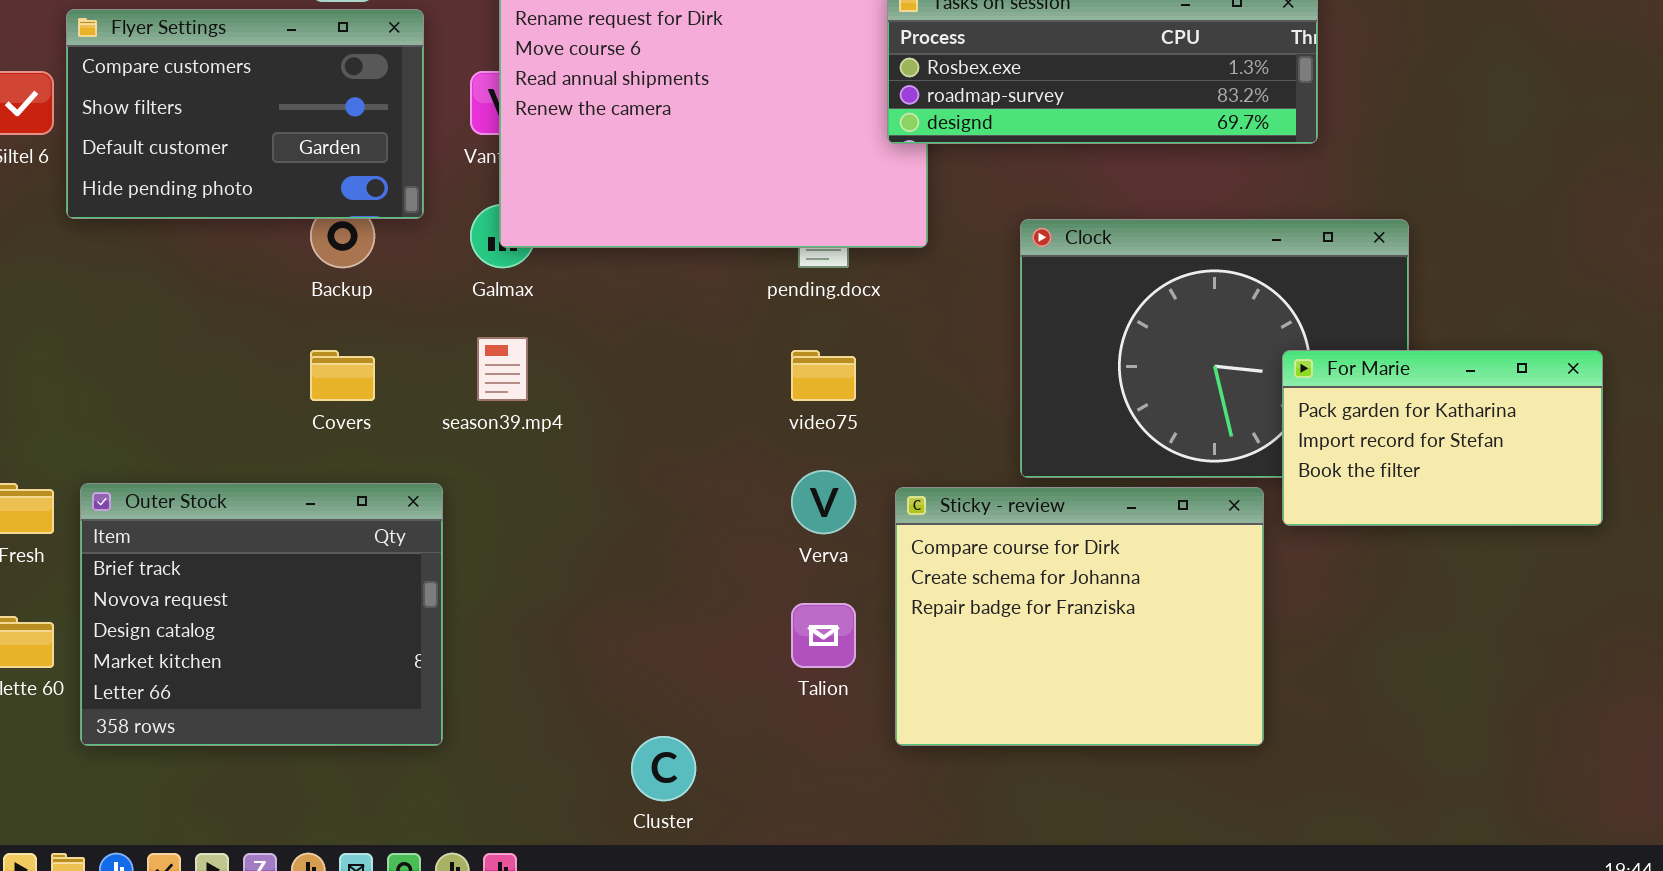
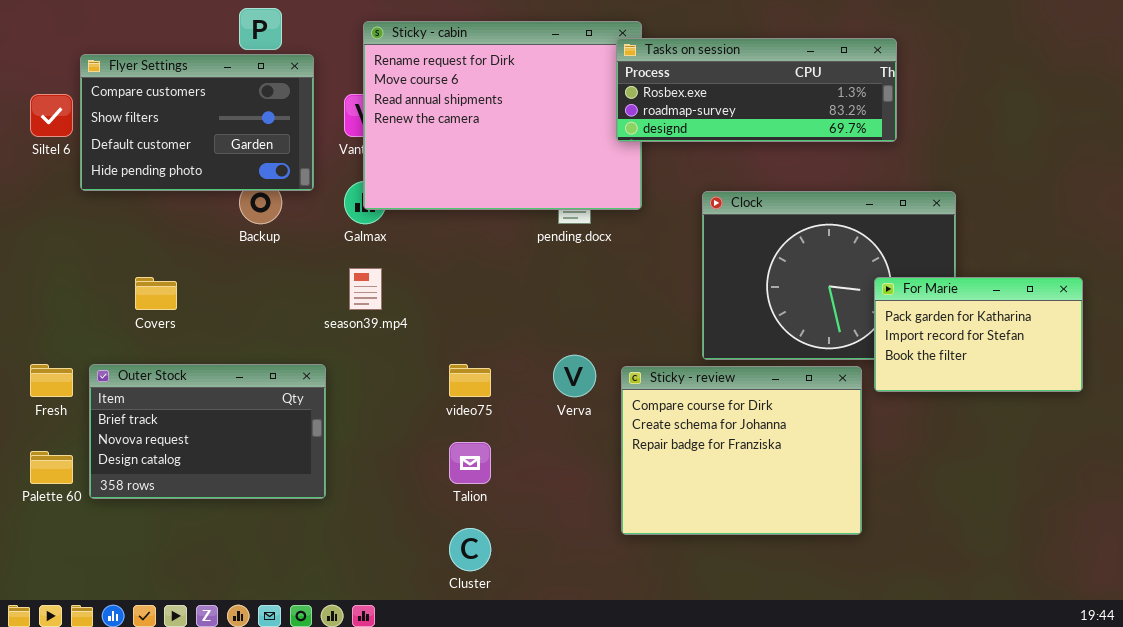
Covers: [310,350,375,401] -> [135,277,177,310], moved
video75: [791,350,856,401] -> [449,364,491,397], moved
Outer Stock: [80,483,443,746] -> [89,364,326,499], resized
Talion: [791,603,856,668] -> [449,442,491,484], moved

